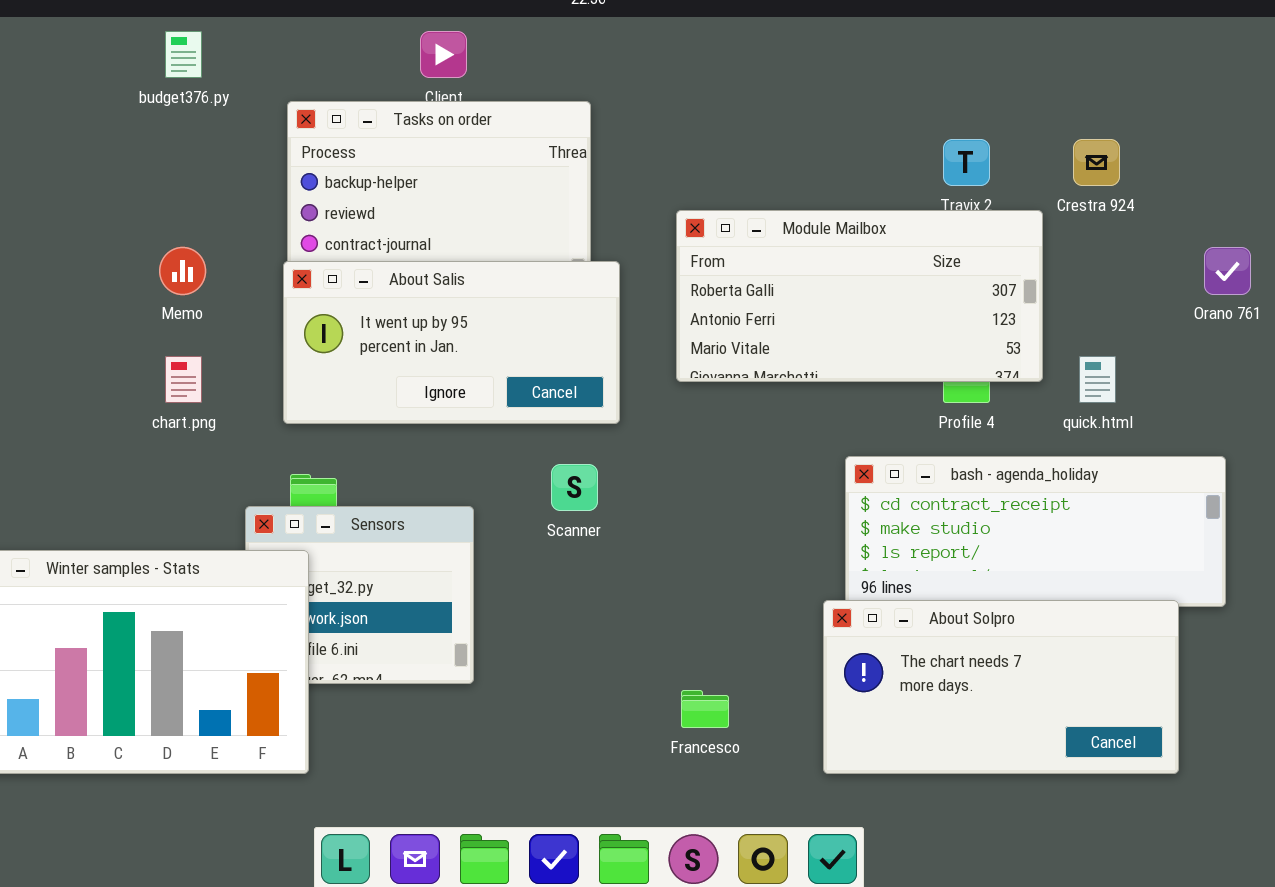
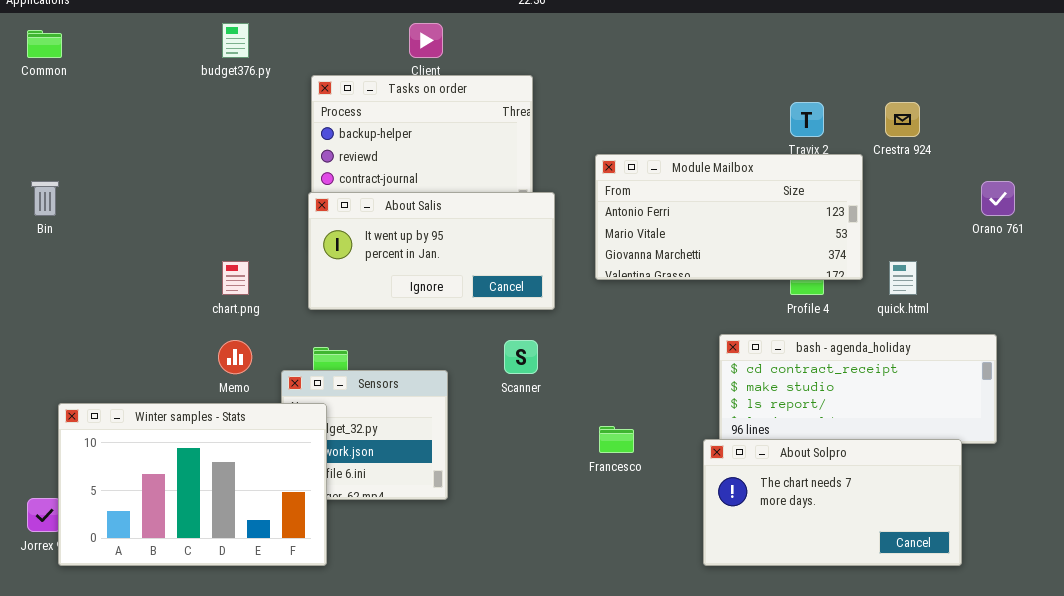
Module Mailbox: [676,210,1043,382] -> [595,154,863,280], scrolled down 1 row
Memo: [159,247,206,295] -> [218,340,252,374], moved
Francesco: [681,690,729,728] -> [599,426,634,453], moved

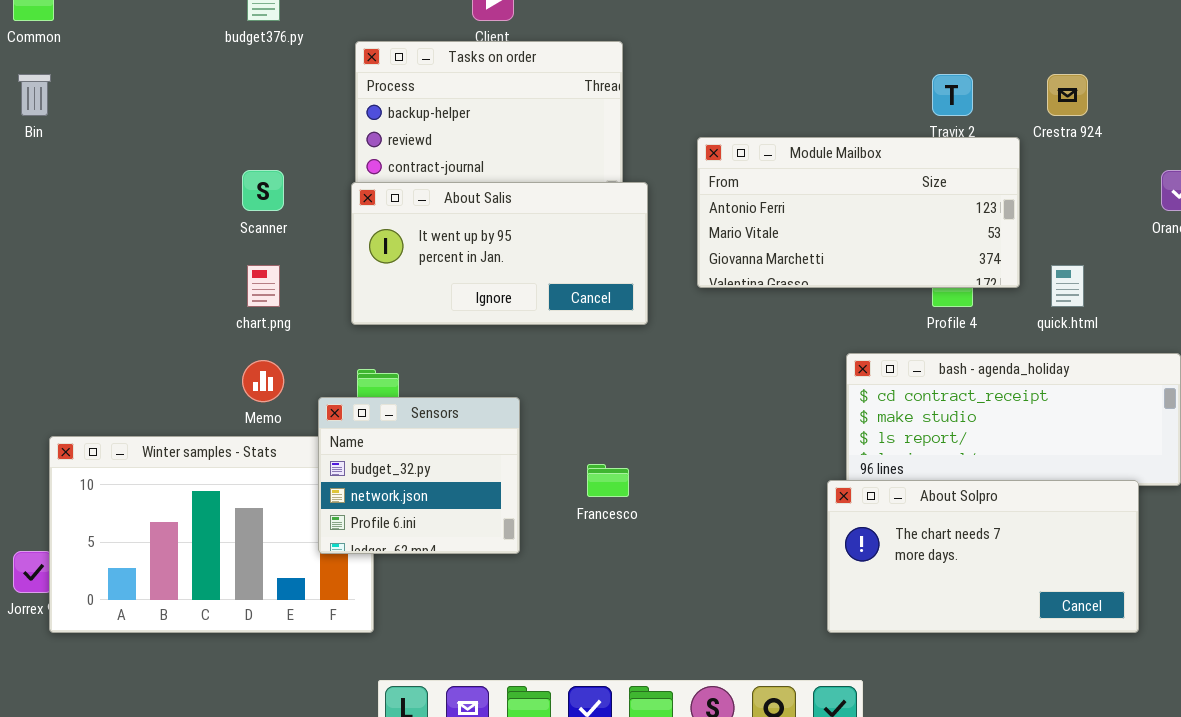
Bin: [31,181,59,216] -> [18,74,51,116], moved
Scanner: [504,340,538,374] -> [242,170,284,211], moved
Sensors: [281,370,448,500] -> [318,397,520,554], raised
Francesco: [599,426,634,453] -> [587,464,629,497], moved

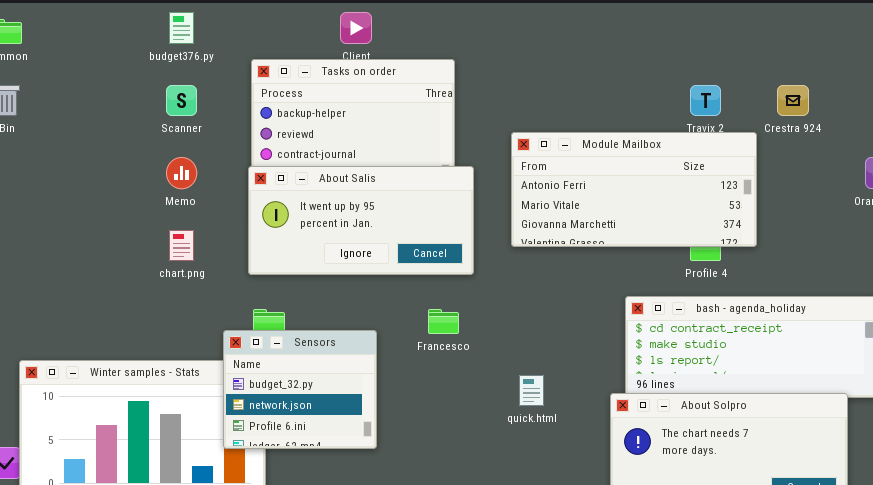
Scanner: [242,170,284,211] -> [166,85,197,116], moved
quick.html: [1051,265,1084,307] -> [519,375,544,406], moved
Memo: [242,360,284,402] -> [166,157,197,189], moved
Francesco: [587,464,629,497] -> [428,309,459,334], moved

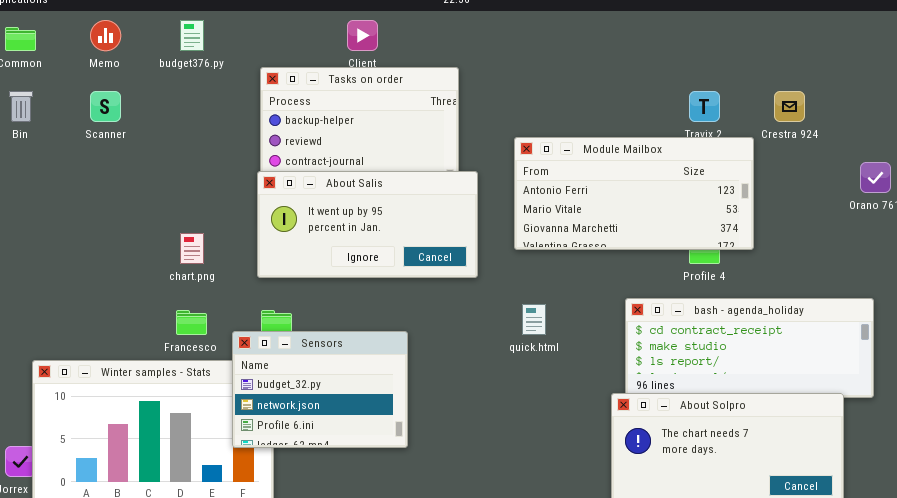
Scanner: [166,85,197,116] -> [90,91,121,122], moved
Memo: [166,157,197,189] -> [90,20,121,51], moved
Francesco: [428,309,459,334] -> [176,310,207,335], moved
Sensors: [223,330,377,449] -> [232,331,408,448], resized
quick.html: [519,375,544,406] -> [522,304,546,335], moved

